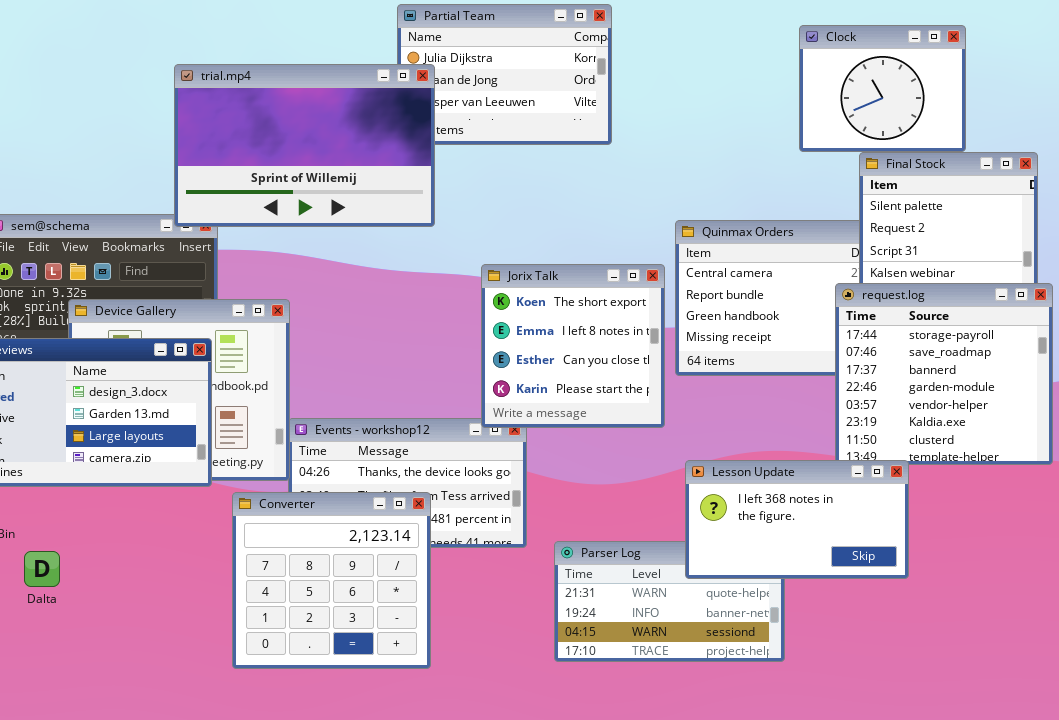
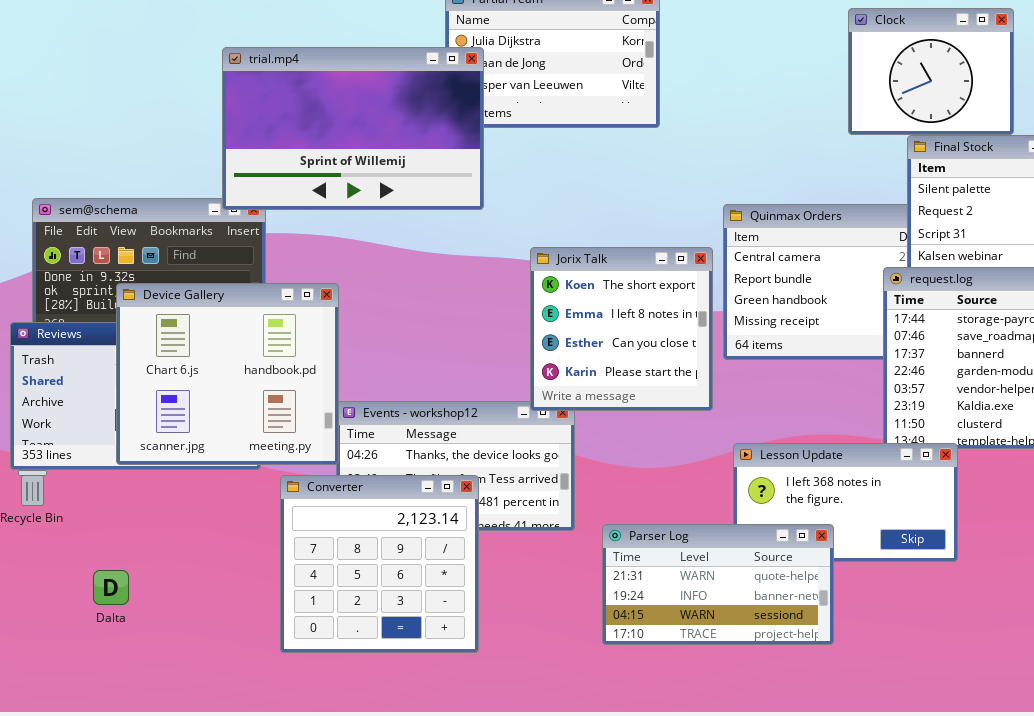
Device Gallery: [68,299,290,481] -> [116,283,339,465], raised
Parser Log: [554,541,785,662] -> [602,524,834,645], raised
Dalta: [24,551,60,587] -> [93,570,129,605], moved

